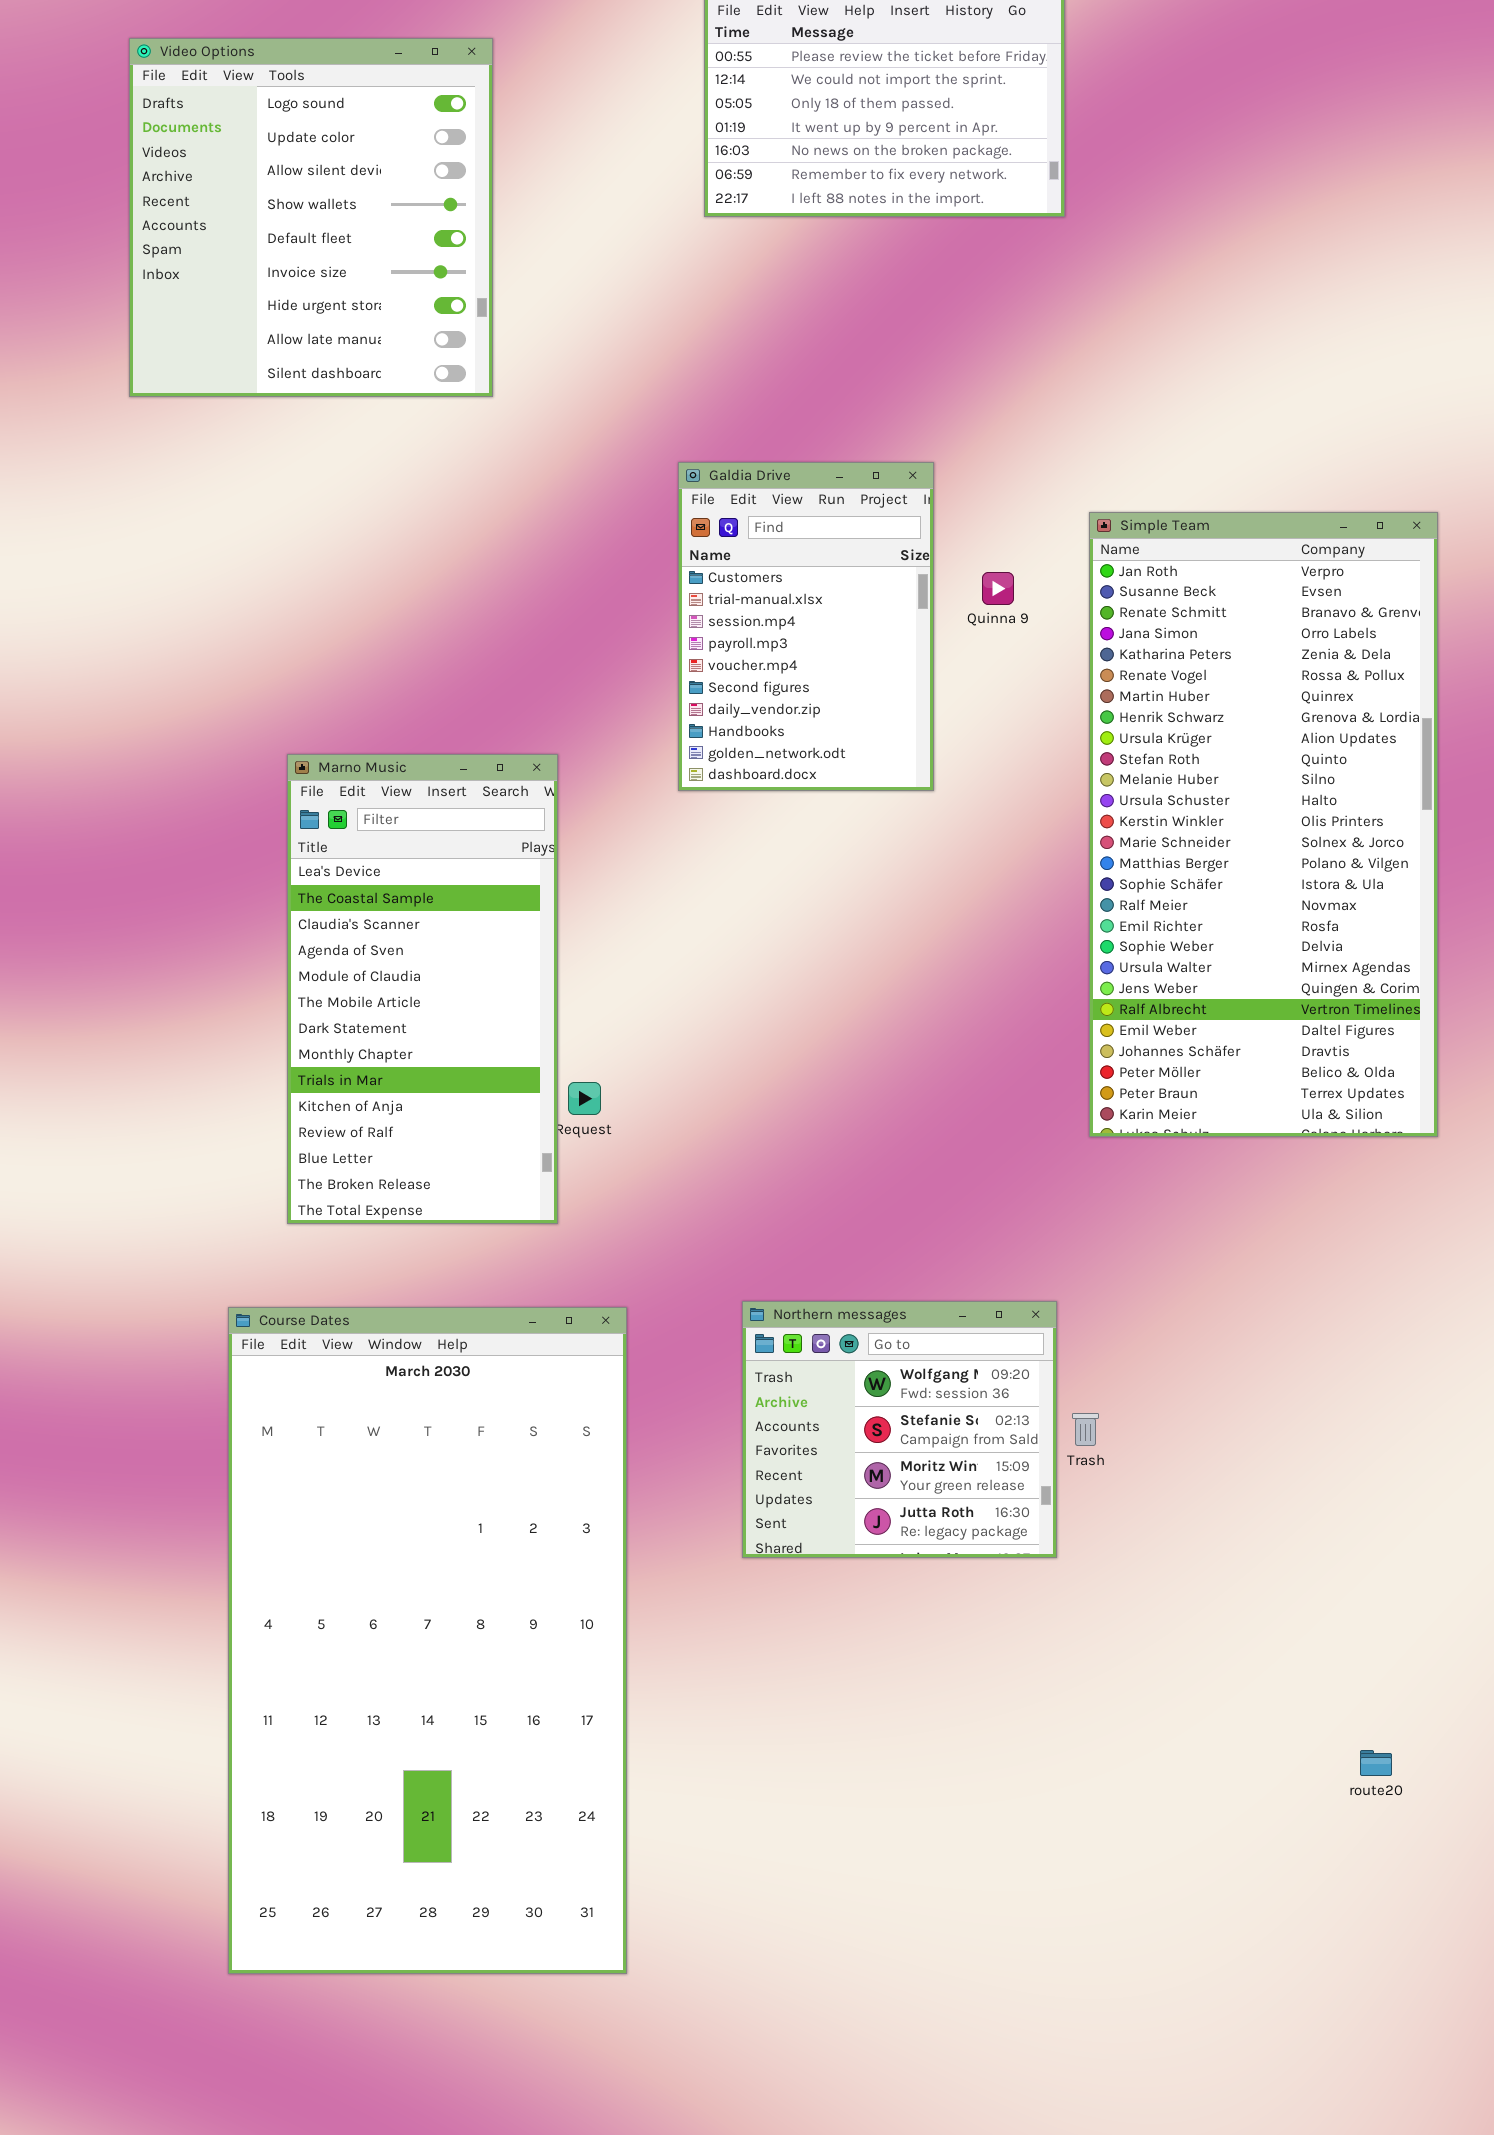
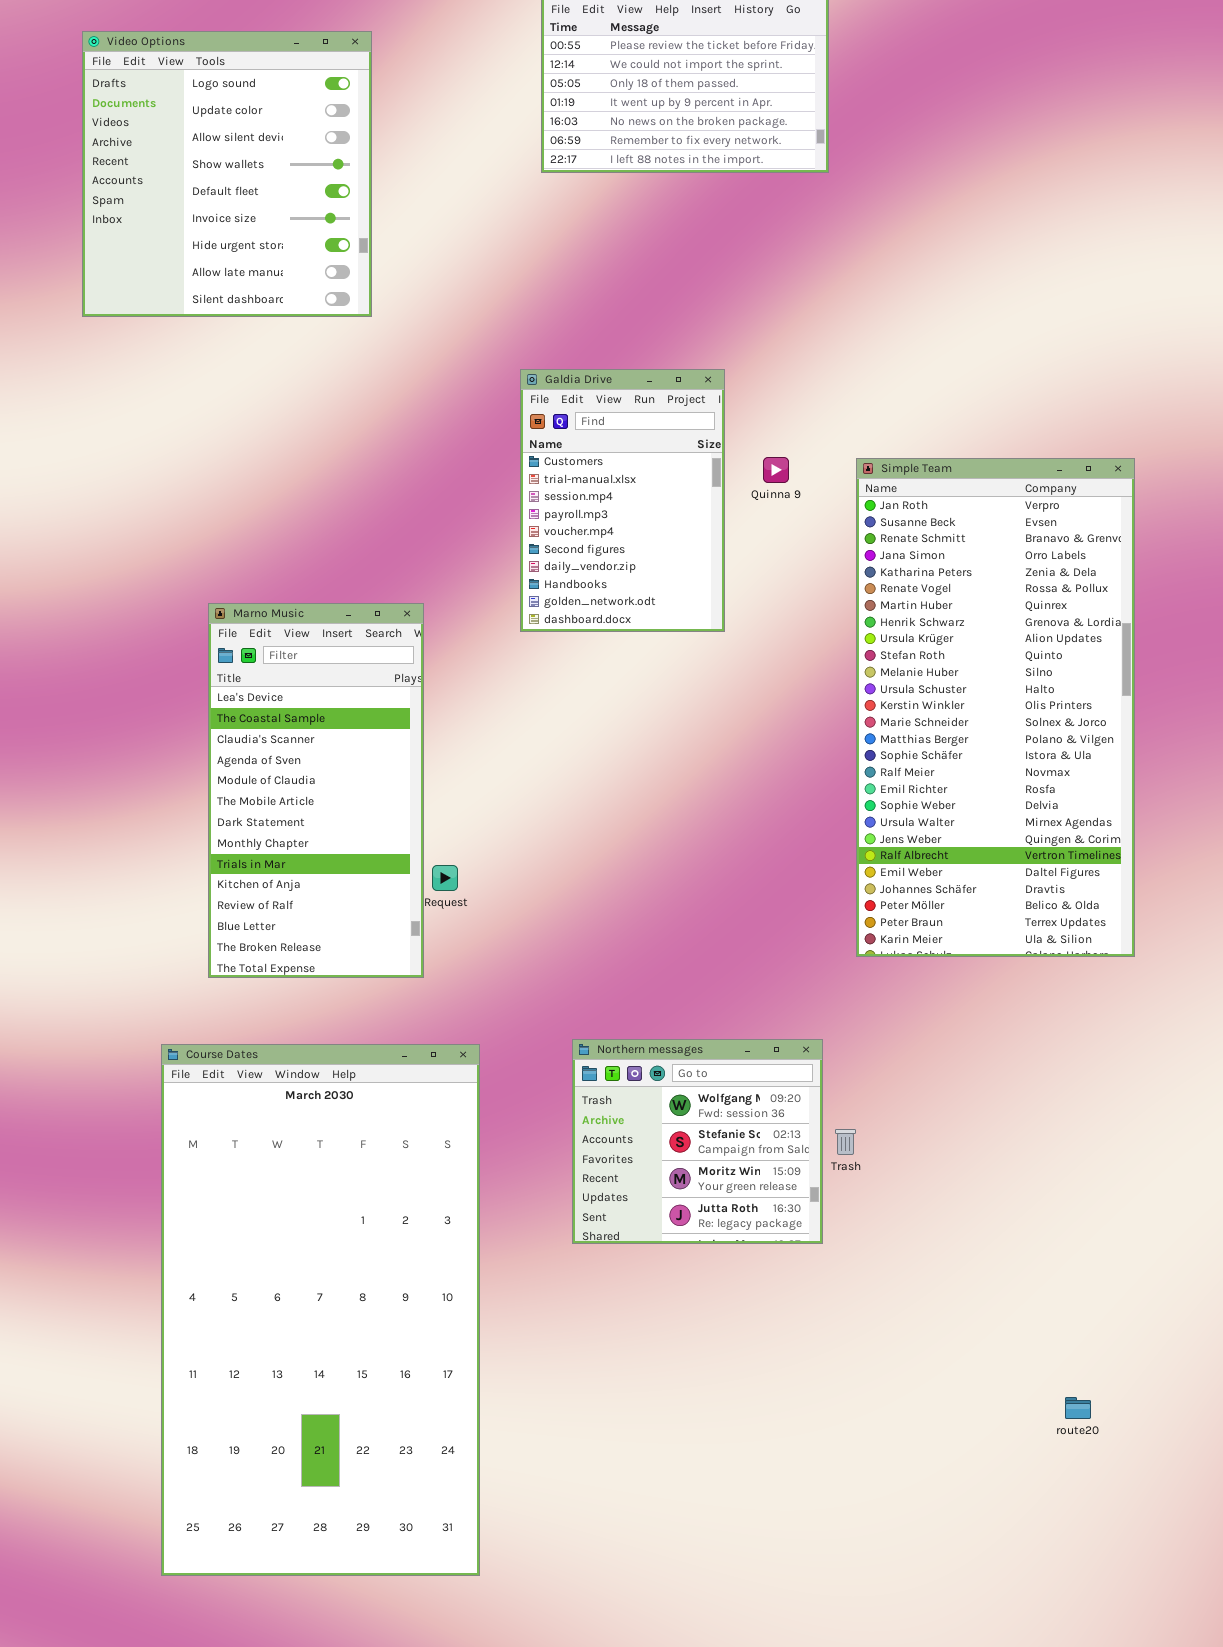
Simple Team: [1089,512,1438,1137] -> [856,458,1135,957], moved

